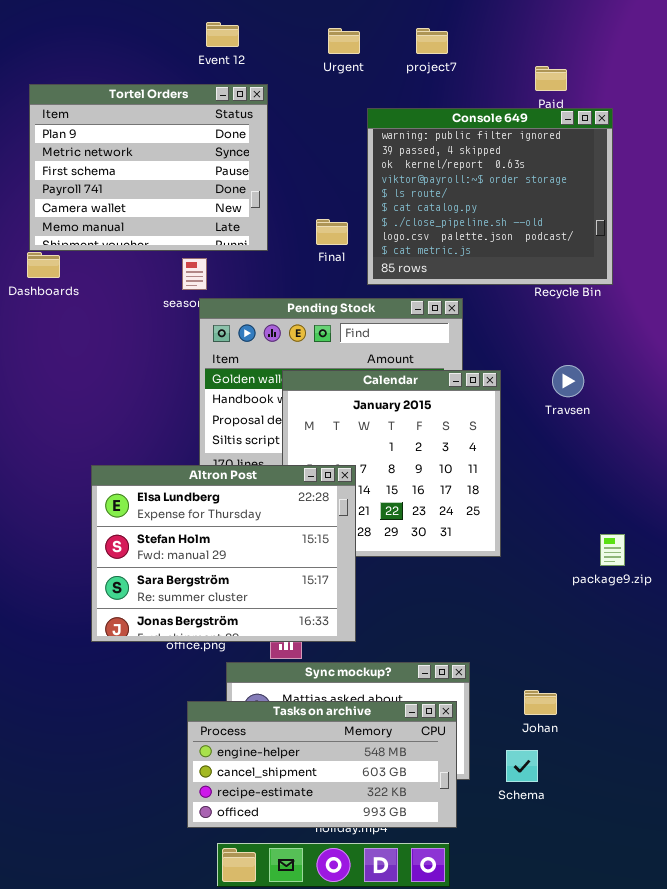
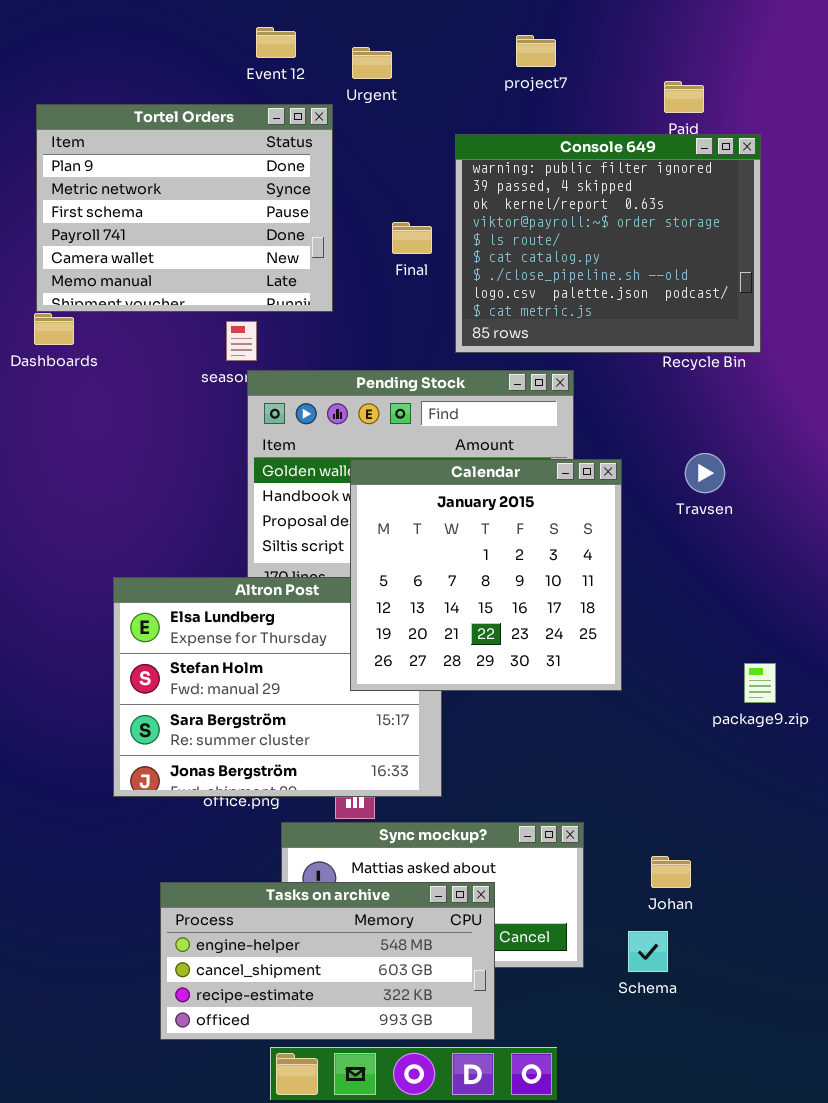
Urgent: [328,28,360,54] -> [352,47,392,79], moved
Final: [316,219,348,245] -> [392,222,432,254], moved
Calendar: [282,370,501,557] -> [350,459,622,691], raised
Tasks on archive: [187,701,457,828] -> [160,882,495,1040], moved

